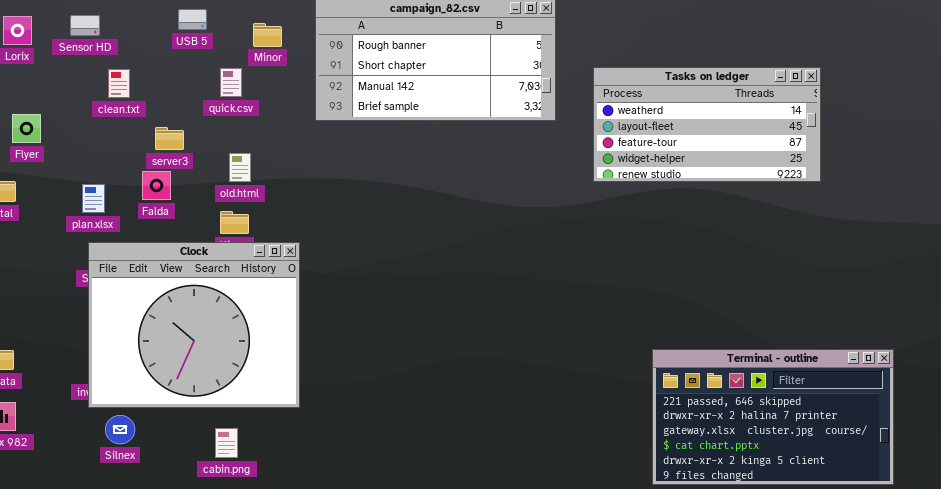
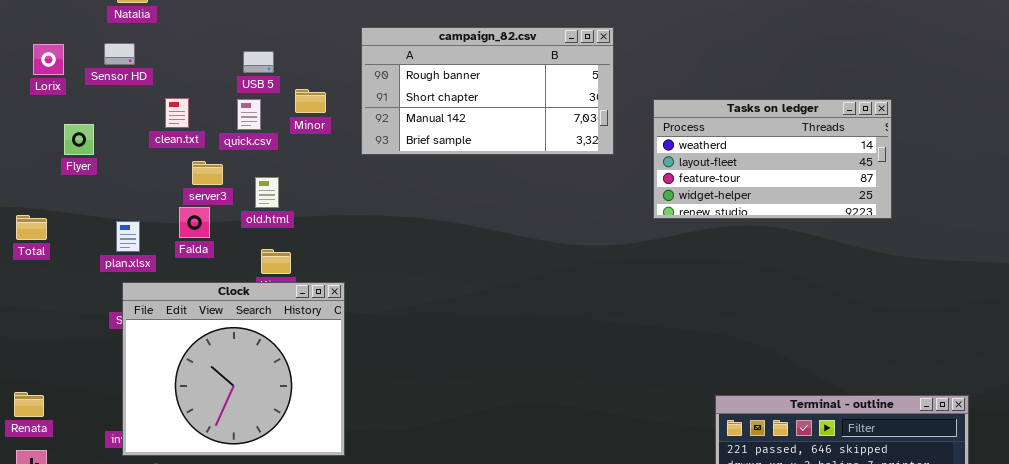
USB 5: [178,9,207,30] -> [243,51,274,73], moved
Minor: [253,23,282,47] -> [295,89,326,113], moved
quick.csv: [220,68,242,97] -> [237,99,261,130], moved
clean.txt: [108,69,130,98] -> [165,98,189,128], moved
Flyer: [12,114,41,143] -> [64,124,94,155], moved
old.html: [229,153,251,182] -> [255,177,279,208], moved

